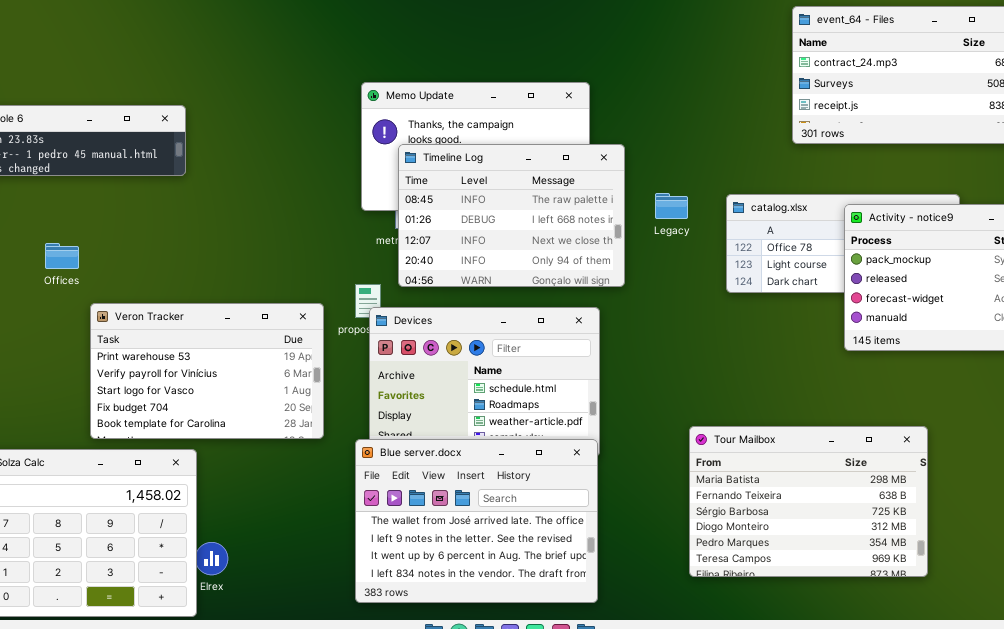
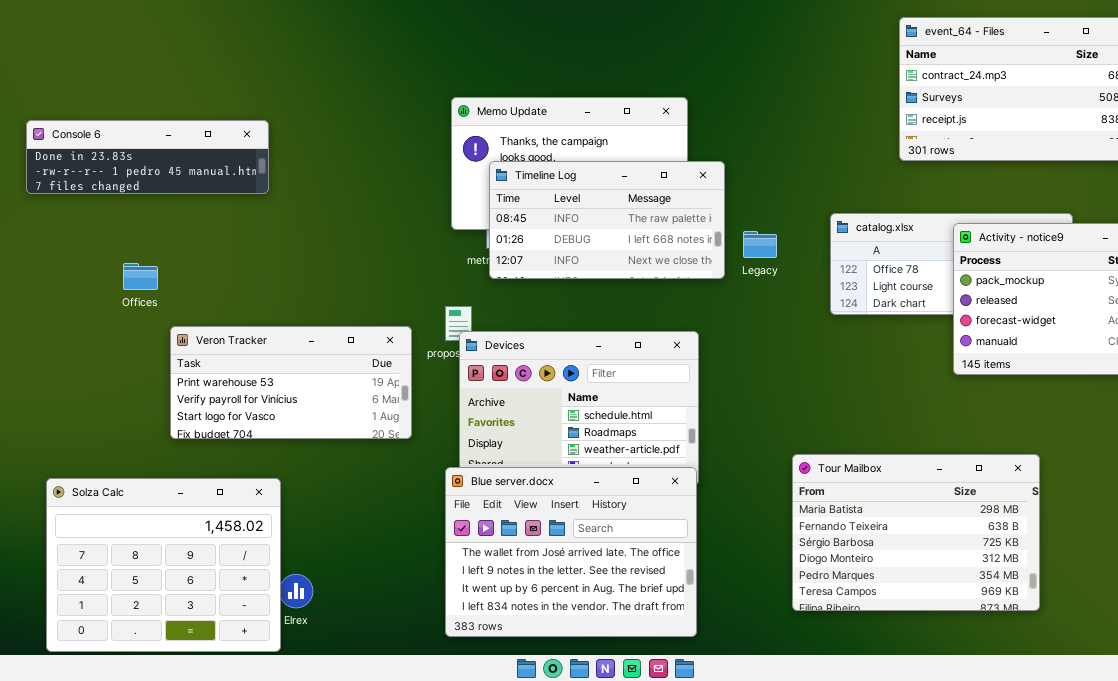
Timeline Log: [398,144,625,287] -> [489,161,725,279], resized
Legacy: [655,193,688,219] -> [743,231,777,258], moved
Veron Tracker: [90,303,324,439] -> [170,326,412,439], resized

